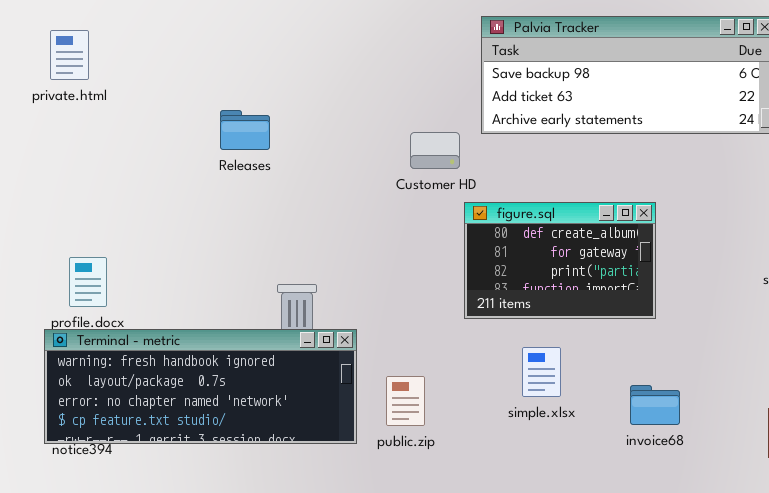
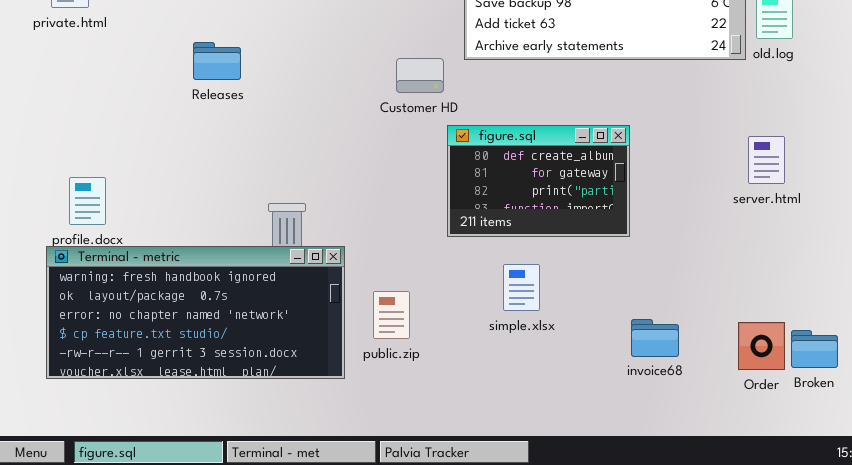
Releases: [220,110,270,150] -> [193,42,241,80], moved
Terminal - metric: [44,329,357,444] -> [46,246,345,379], resized
invoice68: [630,385,680,425] -> [631,319,679,357], moved

